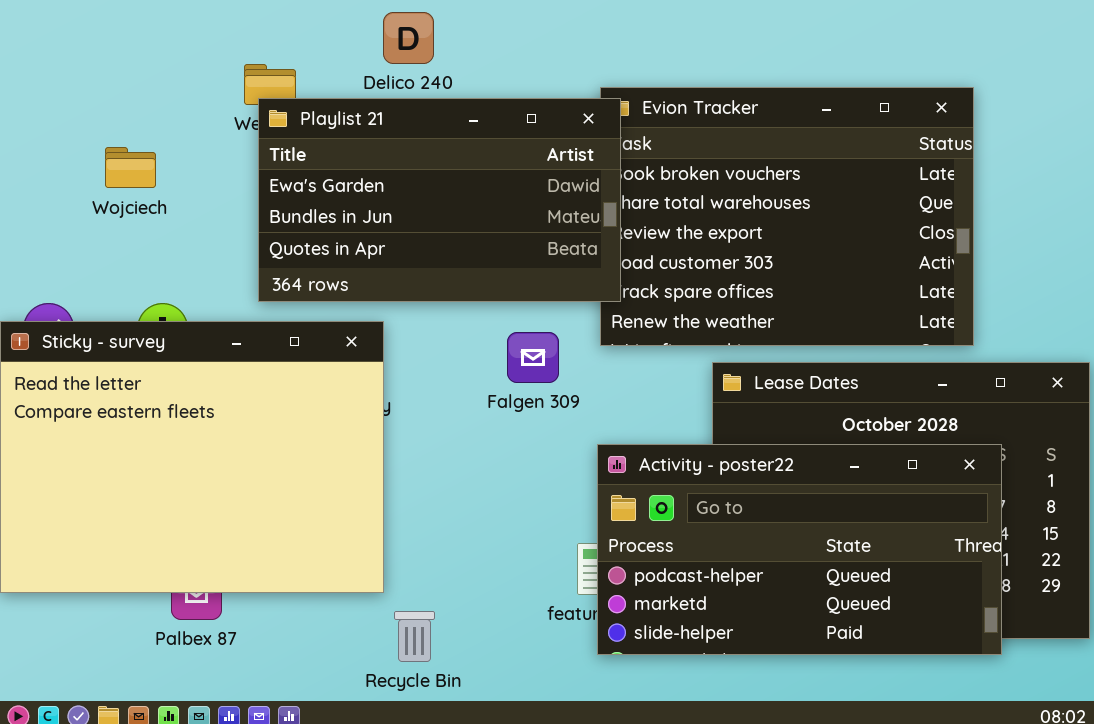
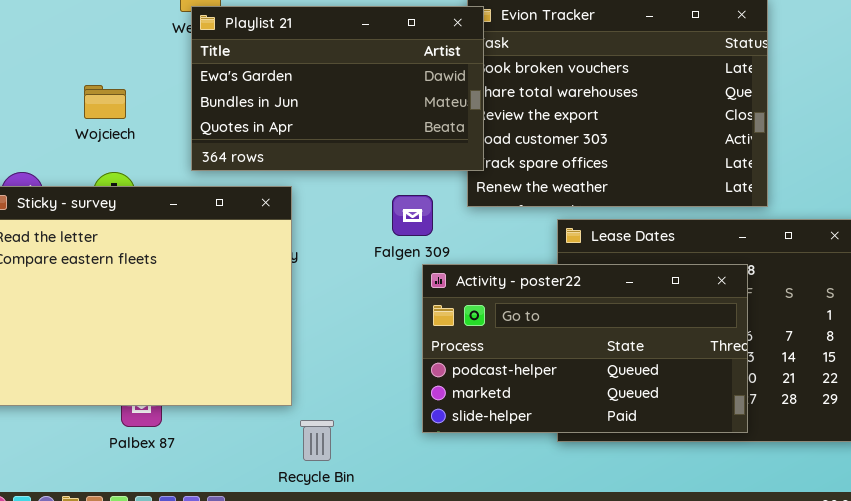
Wojciech: [105,147,156,188] -> [84,85,126,119], moved
Activity - poster22: [597,444,1002,655] -> [422,264,748,433], moved

